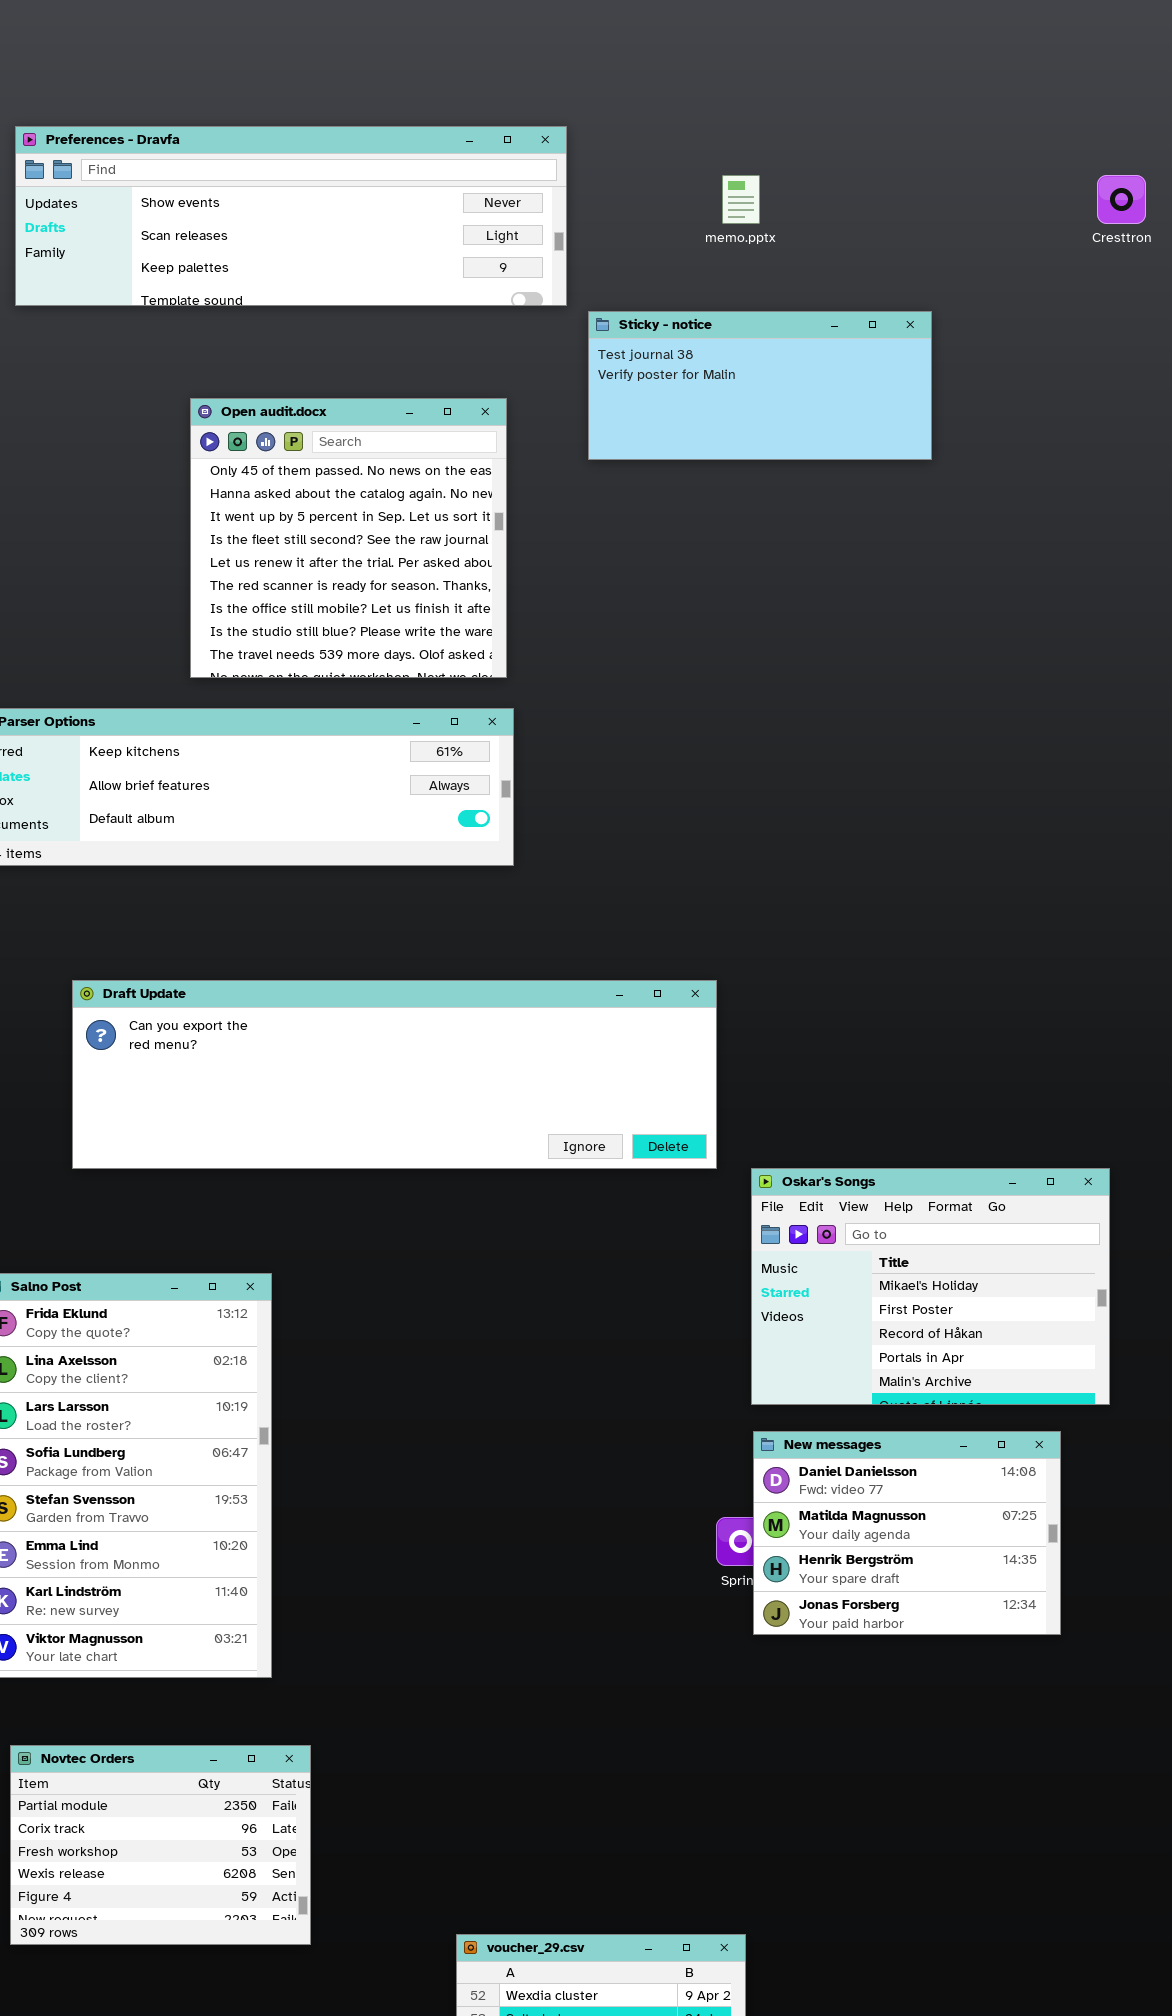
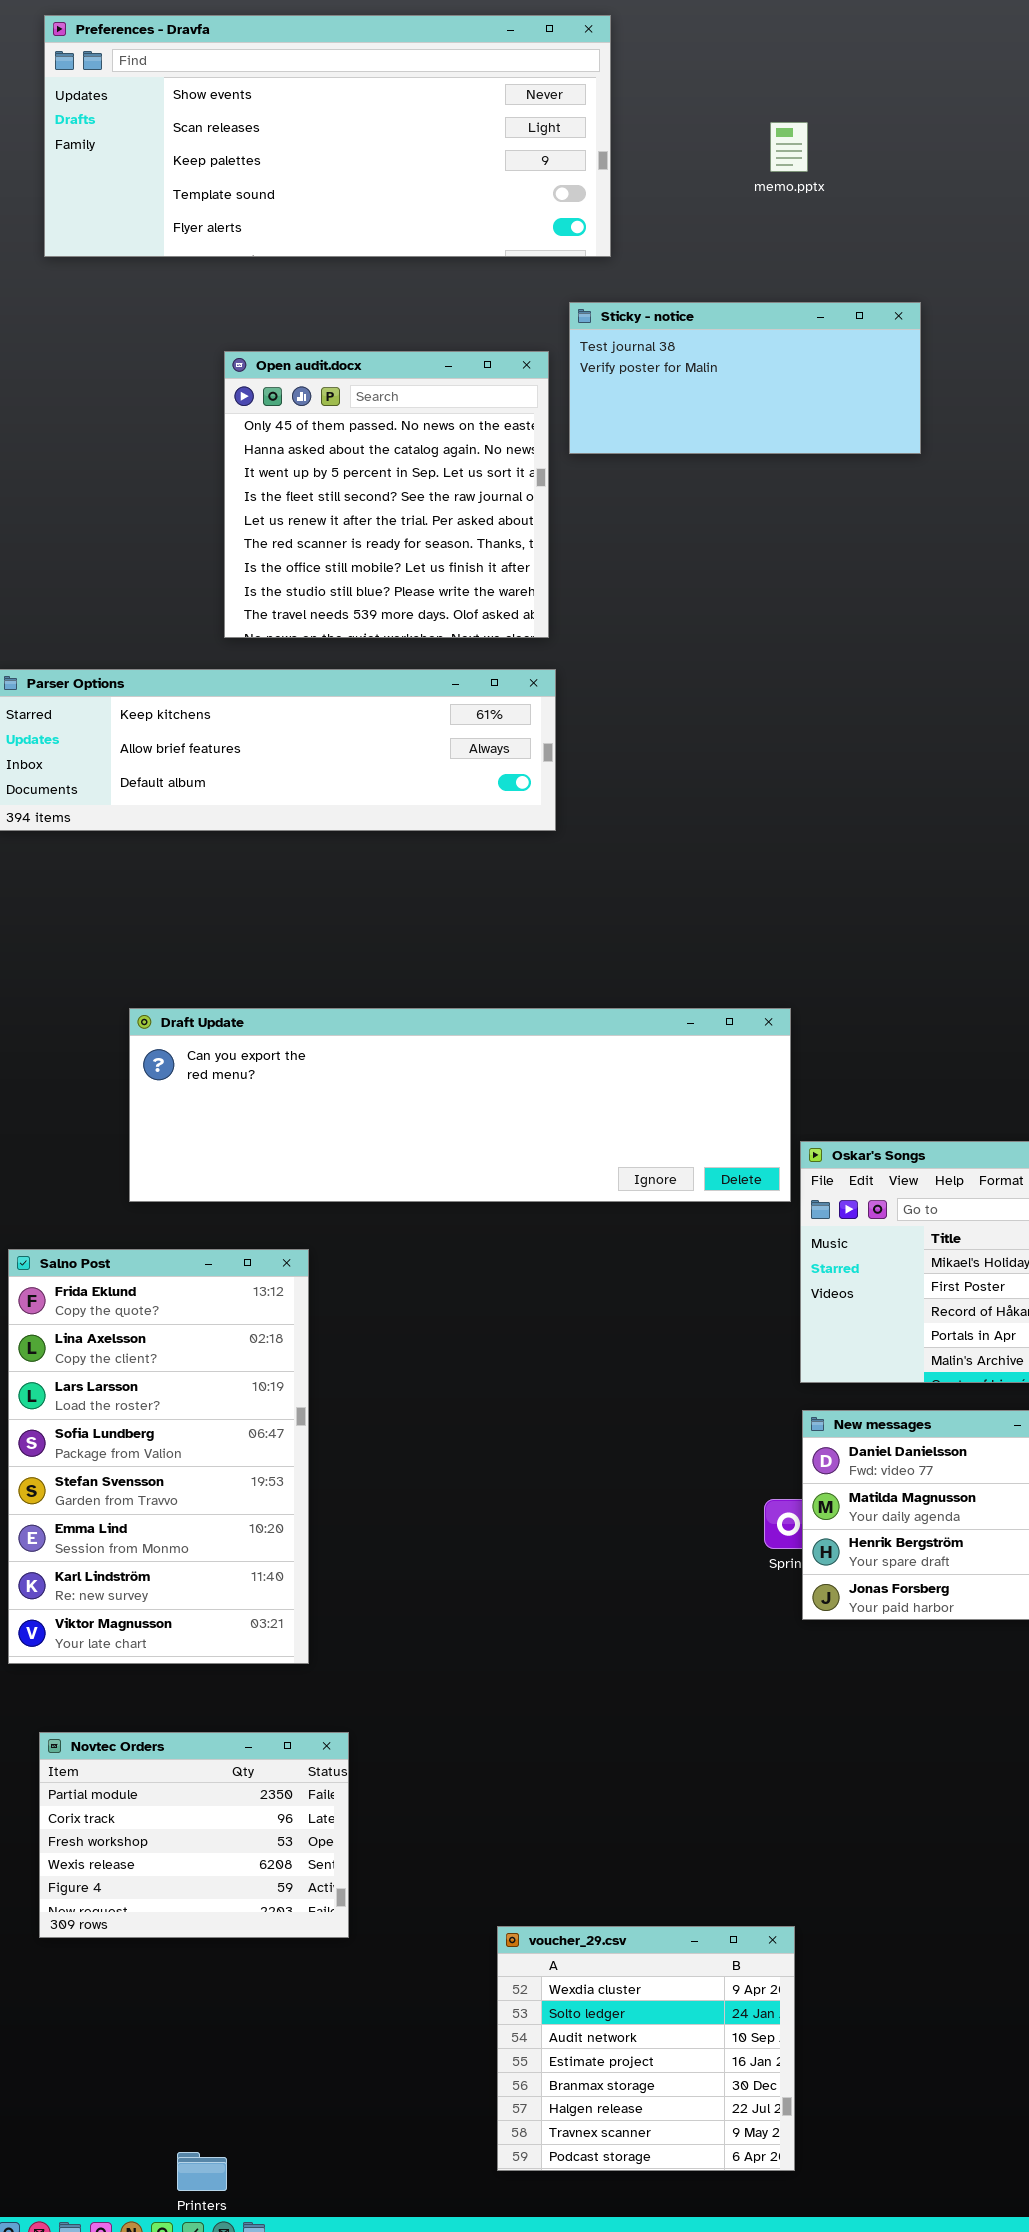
Preferences - Dravfa: [15,126,567,306] -> [44,15,611,257], resized
Sticky - notice: [588,311,932,460] -> [569,302,921,454], moved
Draft Update: [72,980,717,1169] -> [129,1008,791,1202], moved

